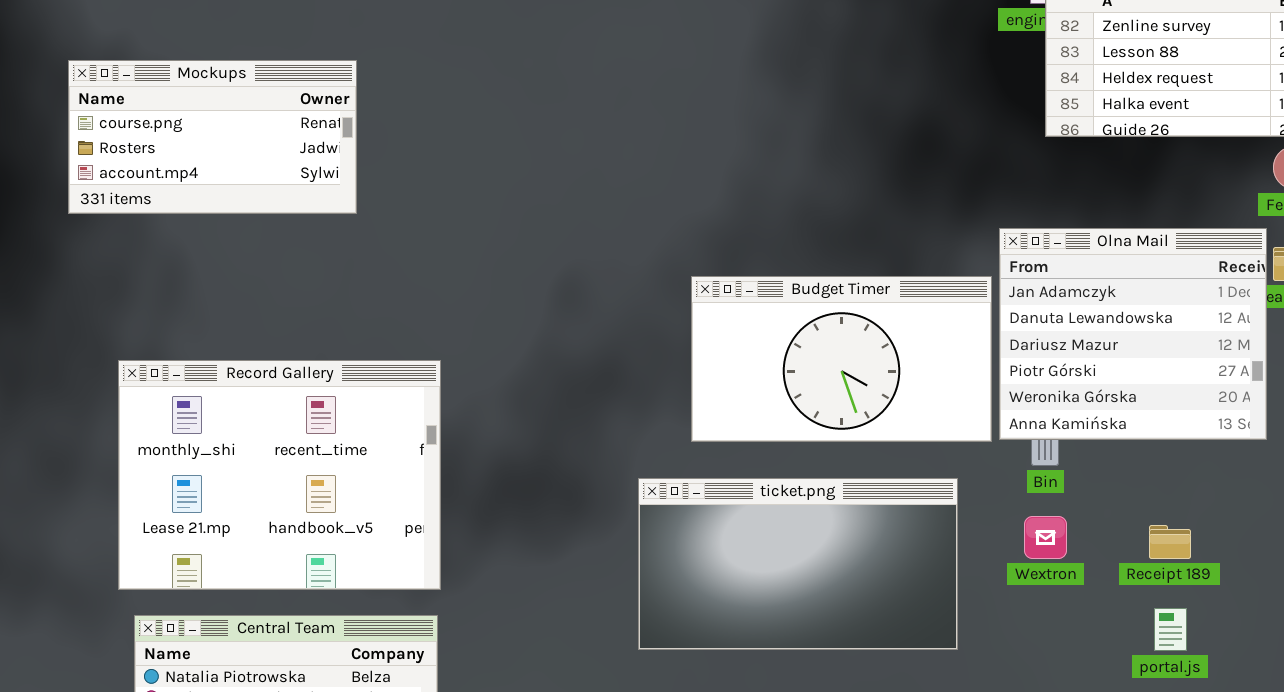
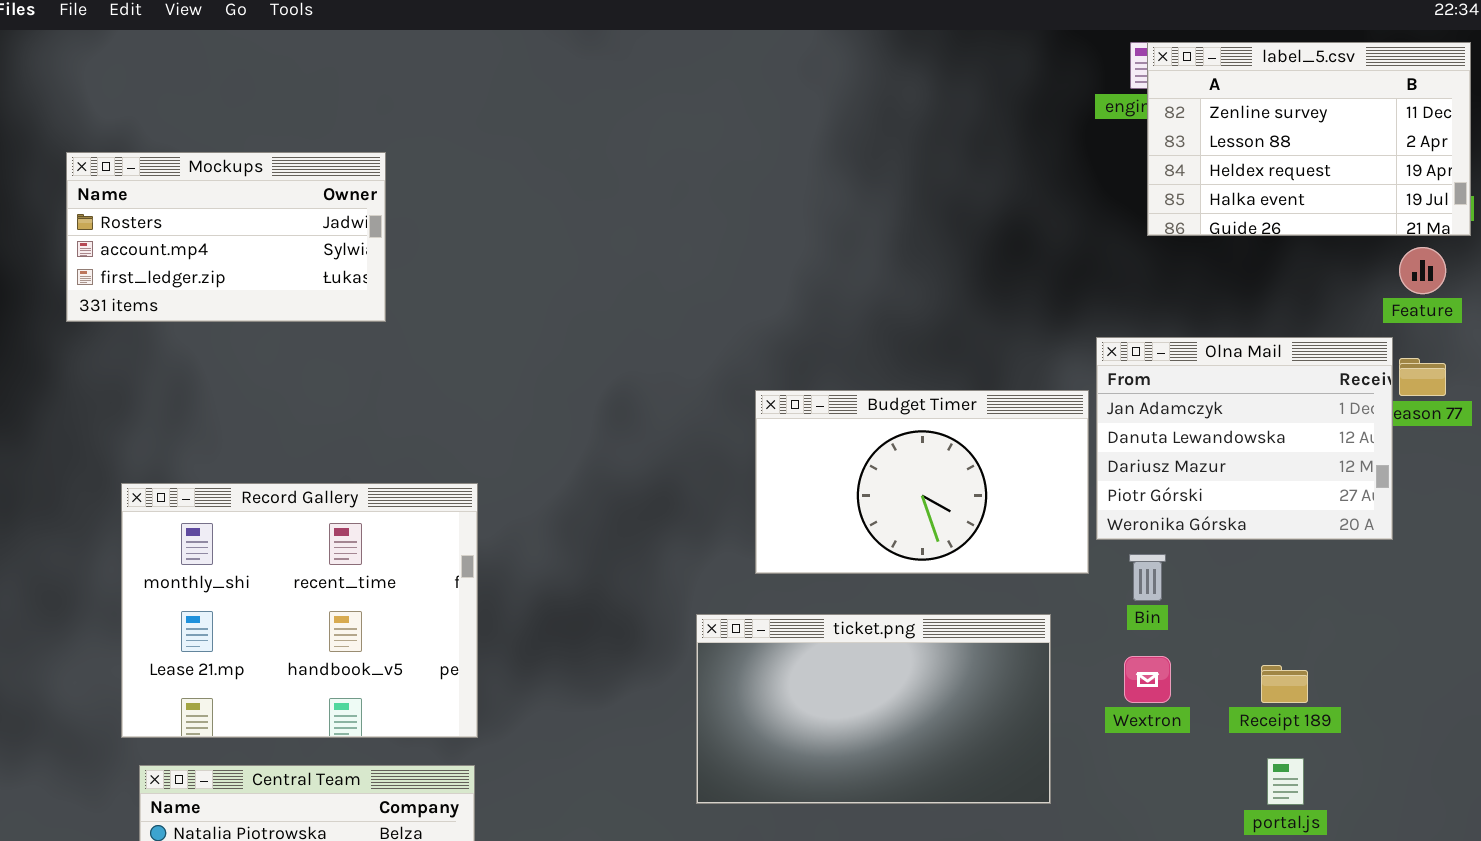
Mockups: [68,60,357,214] -> [66,152,386,322], scrolled down 1 row
Olna Mail: [999,228,1267,440] -> [1096,337,1393,540], resized

